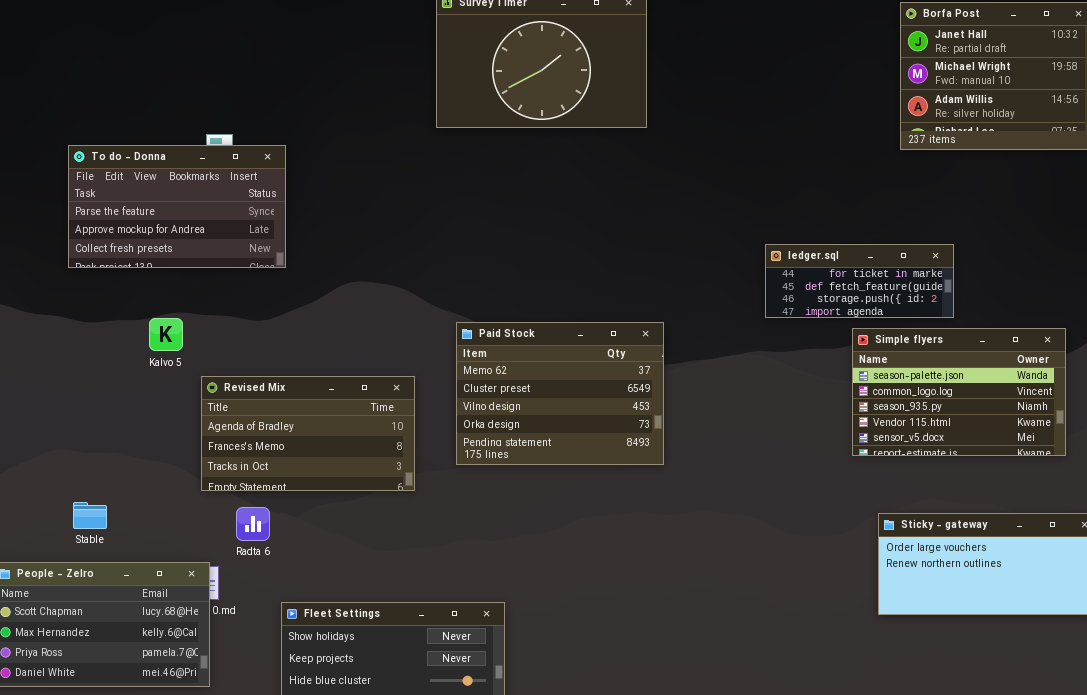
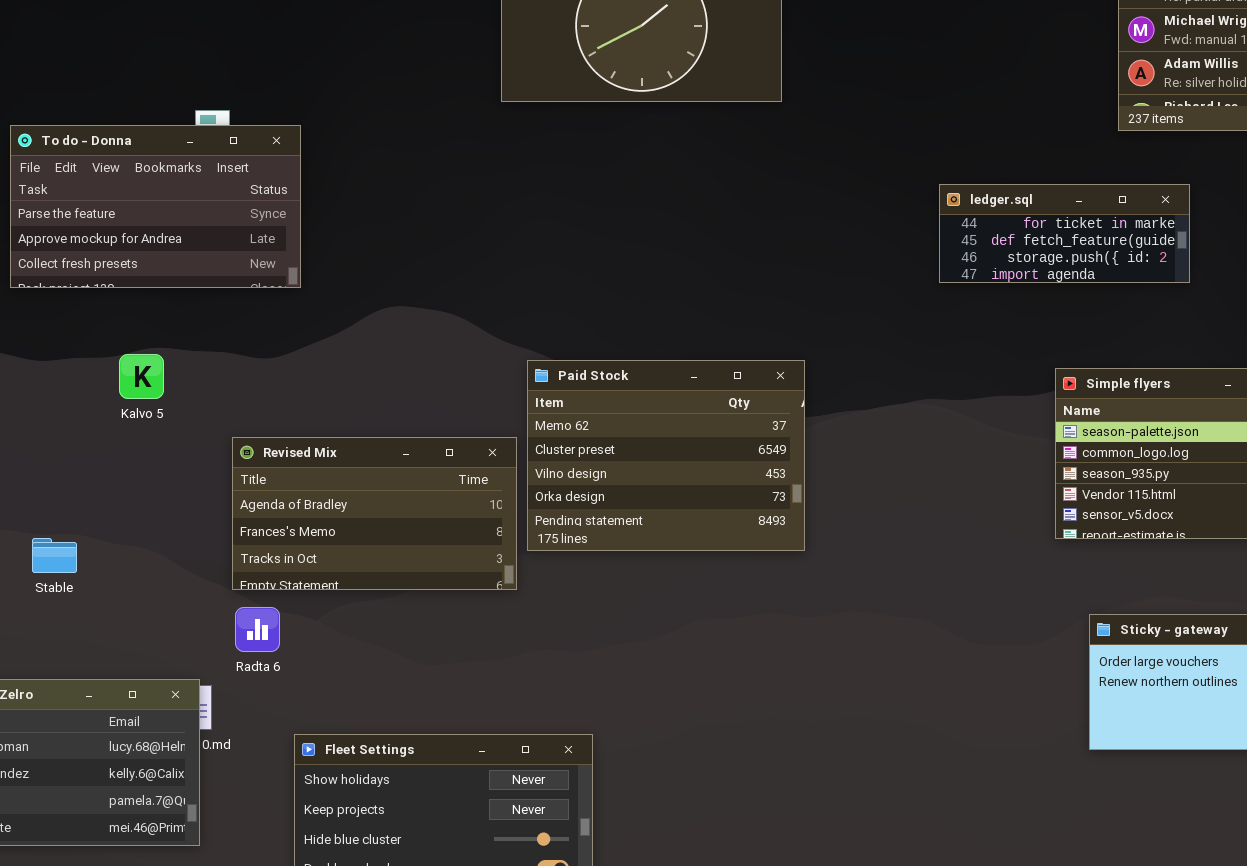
ledger.sql: [765,244,954,318] -> [939,184,1190,283], moved
Revised Mix: [201,376,415,491] -> [232,437,517,590], moved
Stable: [73,502,107,529] -> [32,538,77,573], moved

